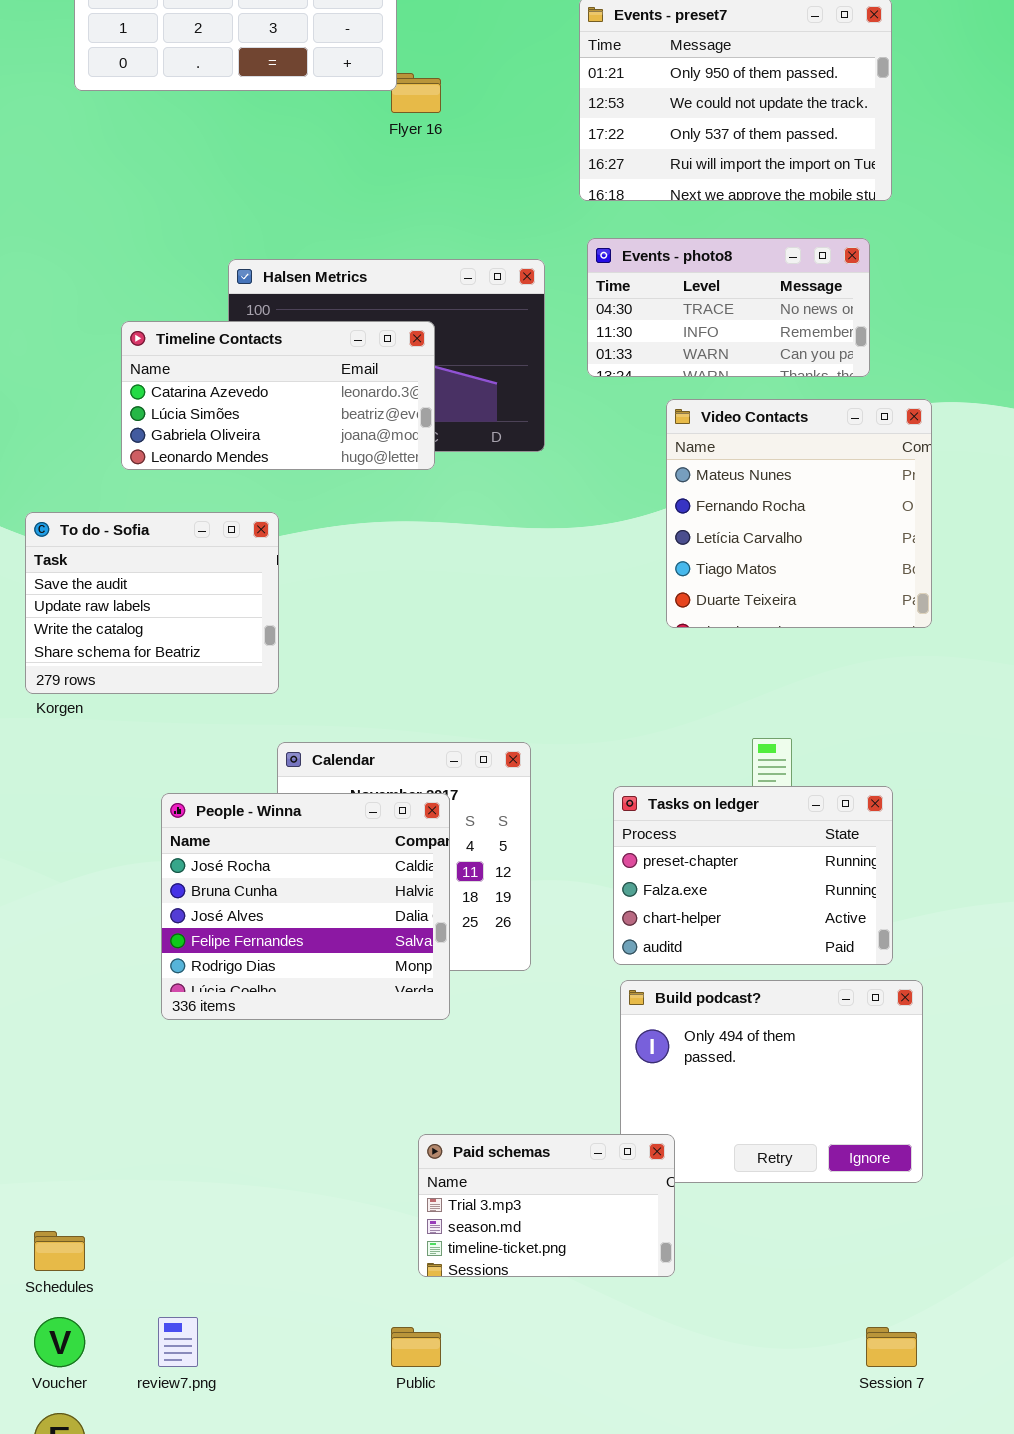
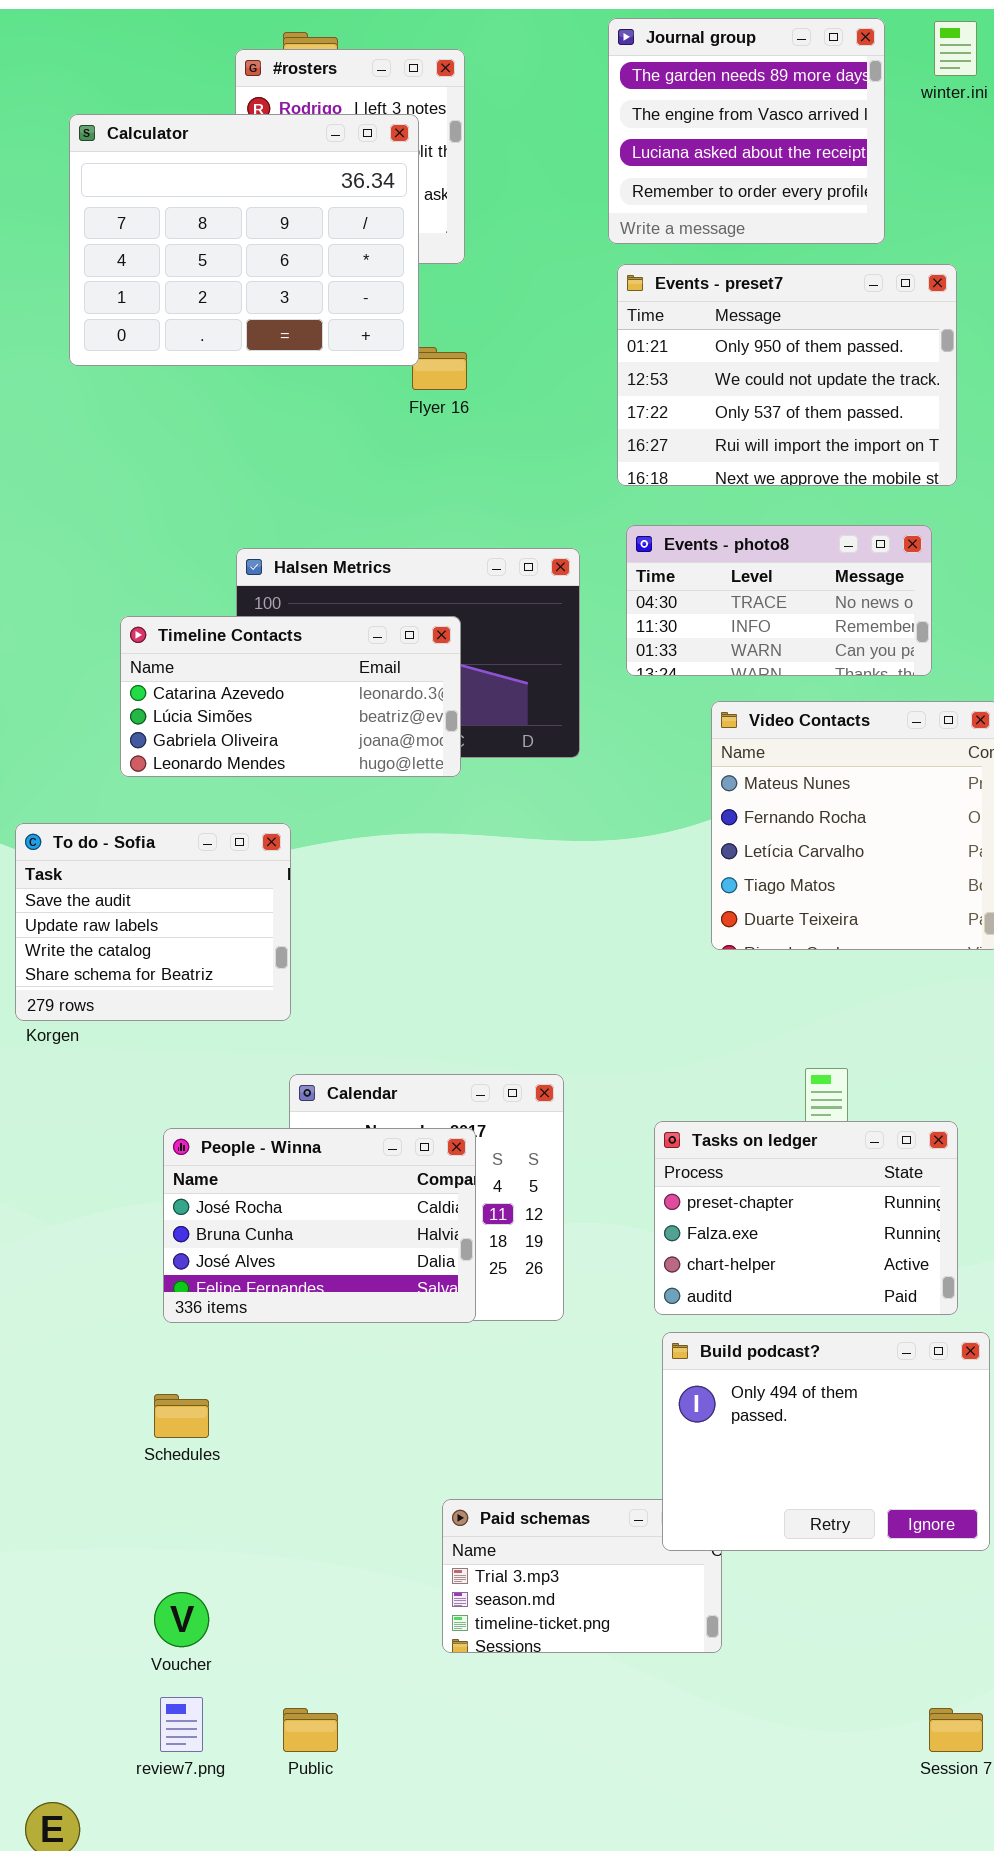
People - Winna: [161,793,450,1020] -> [163,1128,476,1323], resized
Build podcast?: [620,980,923,1183] -> [662,1332,990,1551], raised
Schedules: [34,1231,85,1271] -> [154,1394,209,1438], moved
Voucher: [34,1317,85,1367] -> [154,1592,209,1647], moved
Public: [391,1327,441,1367] -> [283,1708,338,1752], moved

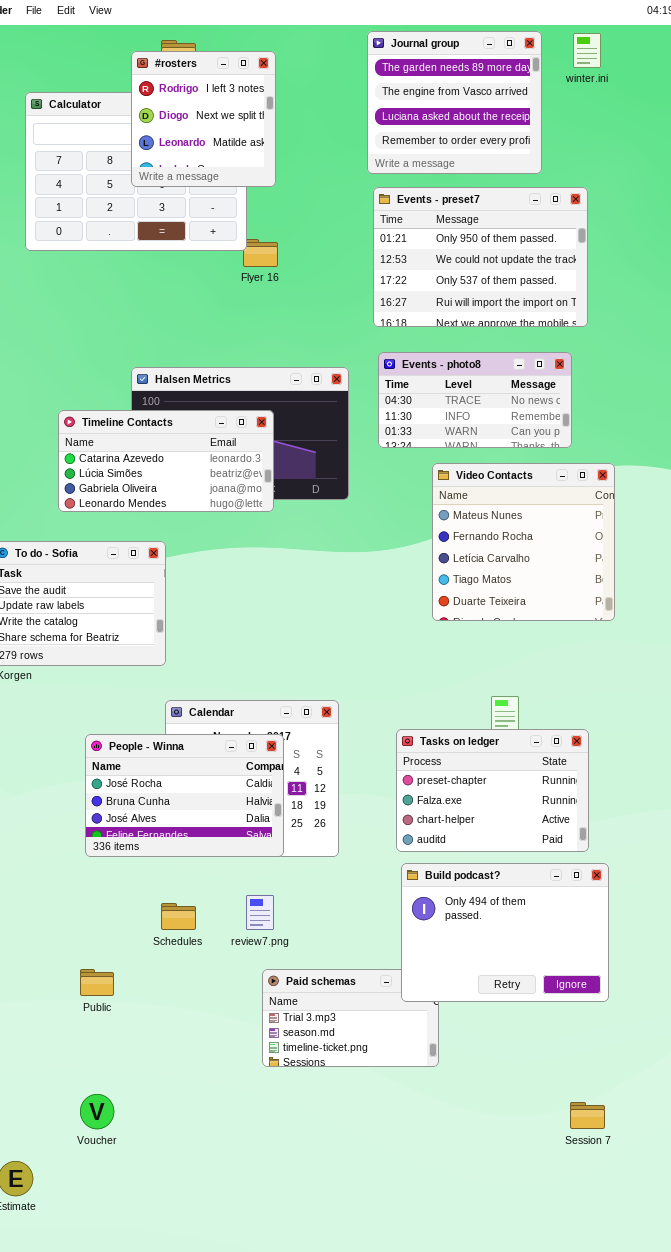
#rosters: [235,49,465,264] -> [131,51,276,187], raised
Schedules: [154,1394,209,1438] -> [161,903,196,930], moved
Voucher: [154,1592,209,1647] -> [80,1094,114,1129], moved
review7.png: [160,1697,203,1752] -> [246,895,274,930], moved
Public: [283,1708,338,1752] -> [80,969,114,996], moved

